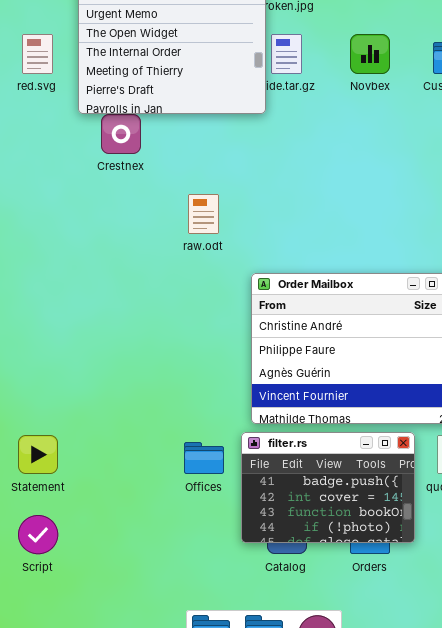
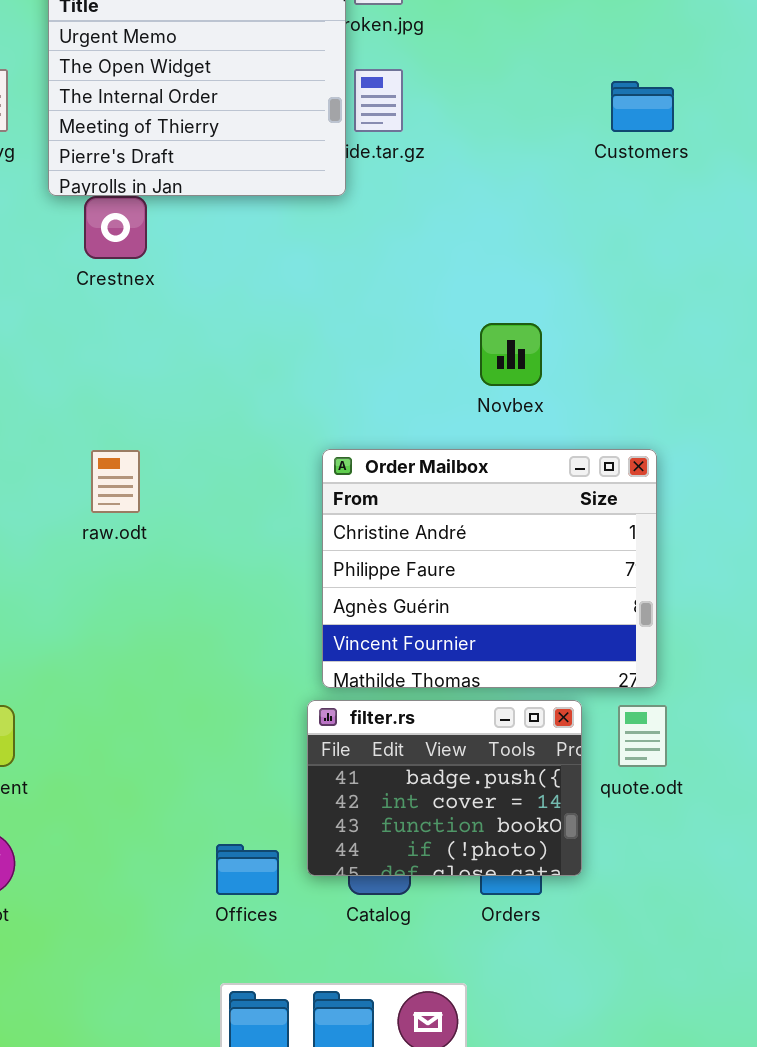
Novbex: [350,34,390,74] -> [480,323,542,386], moved
raw.odt: [188,194,219,234] -> [91,450,140,513], moved
Offices: [184,442,224,474] -> [216,844,279,895], moved

